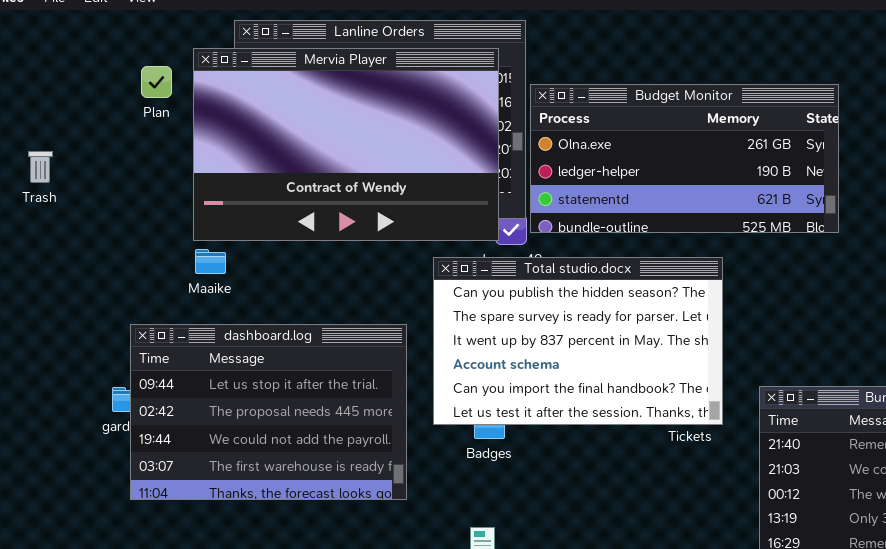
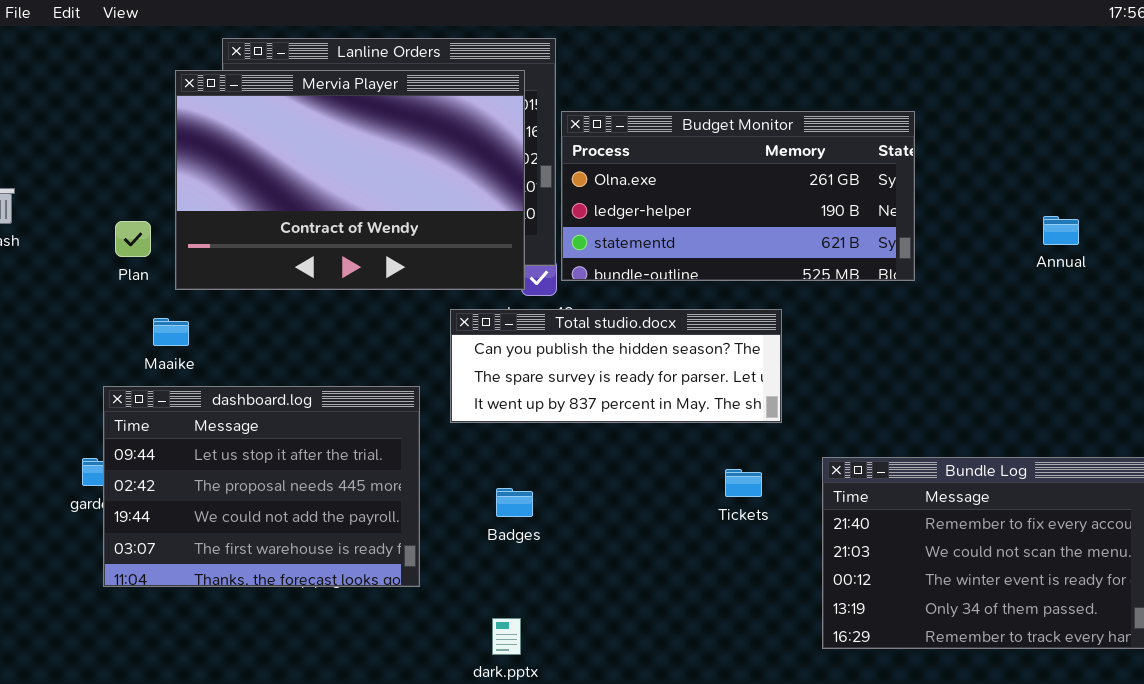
Plan: [141,66,172,98] -> [115,221,151,257], moved
Maaike: [195,249,226,274] -> [153,318,189,346], moved
Total studio.docx: [433,257,723,425] -> [450,309,782,423], resized

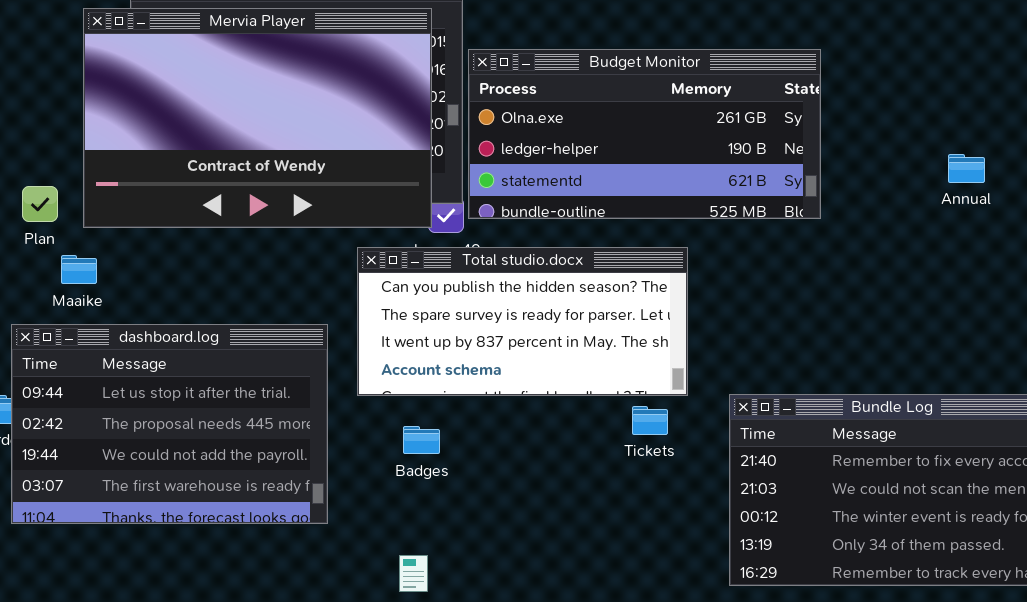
Plan: [115,221,151,257] -> [22,186,58,222], moved
Total studio.docx: [450,309,782,423] -> [357,247,688,396], resized

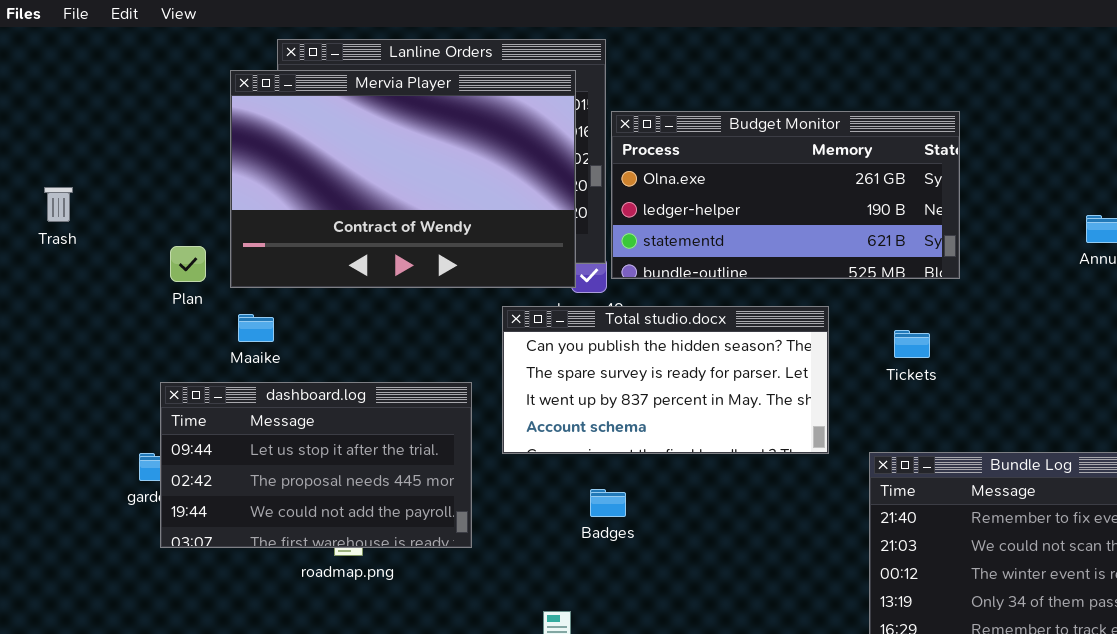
Maaike: [61,255,97,284] -> [238,314,274,342], moved
dashboard.log: [11,324,328,524] -> [160,382,472,548], resized
Tickets: [632,406,668,435] -> [894,330,930,358], moved
Badges: [403,426,440,454] -> [590,489,626,517], moved

